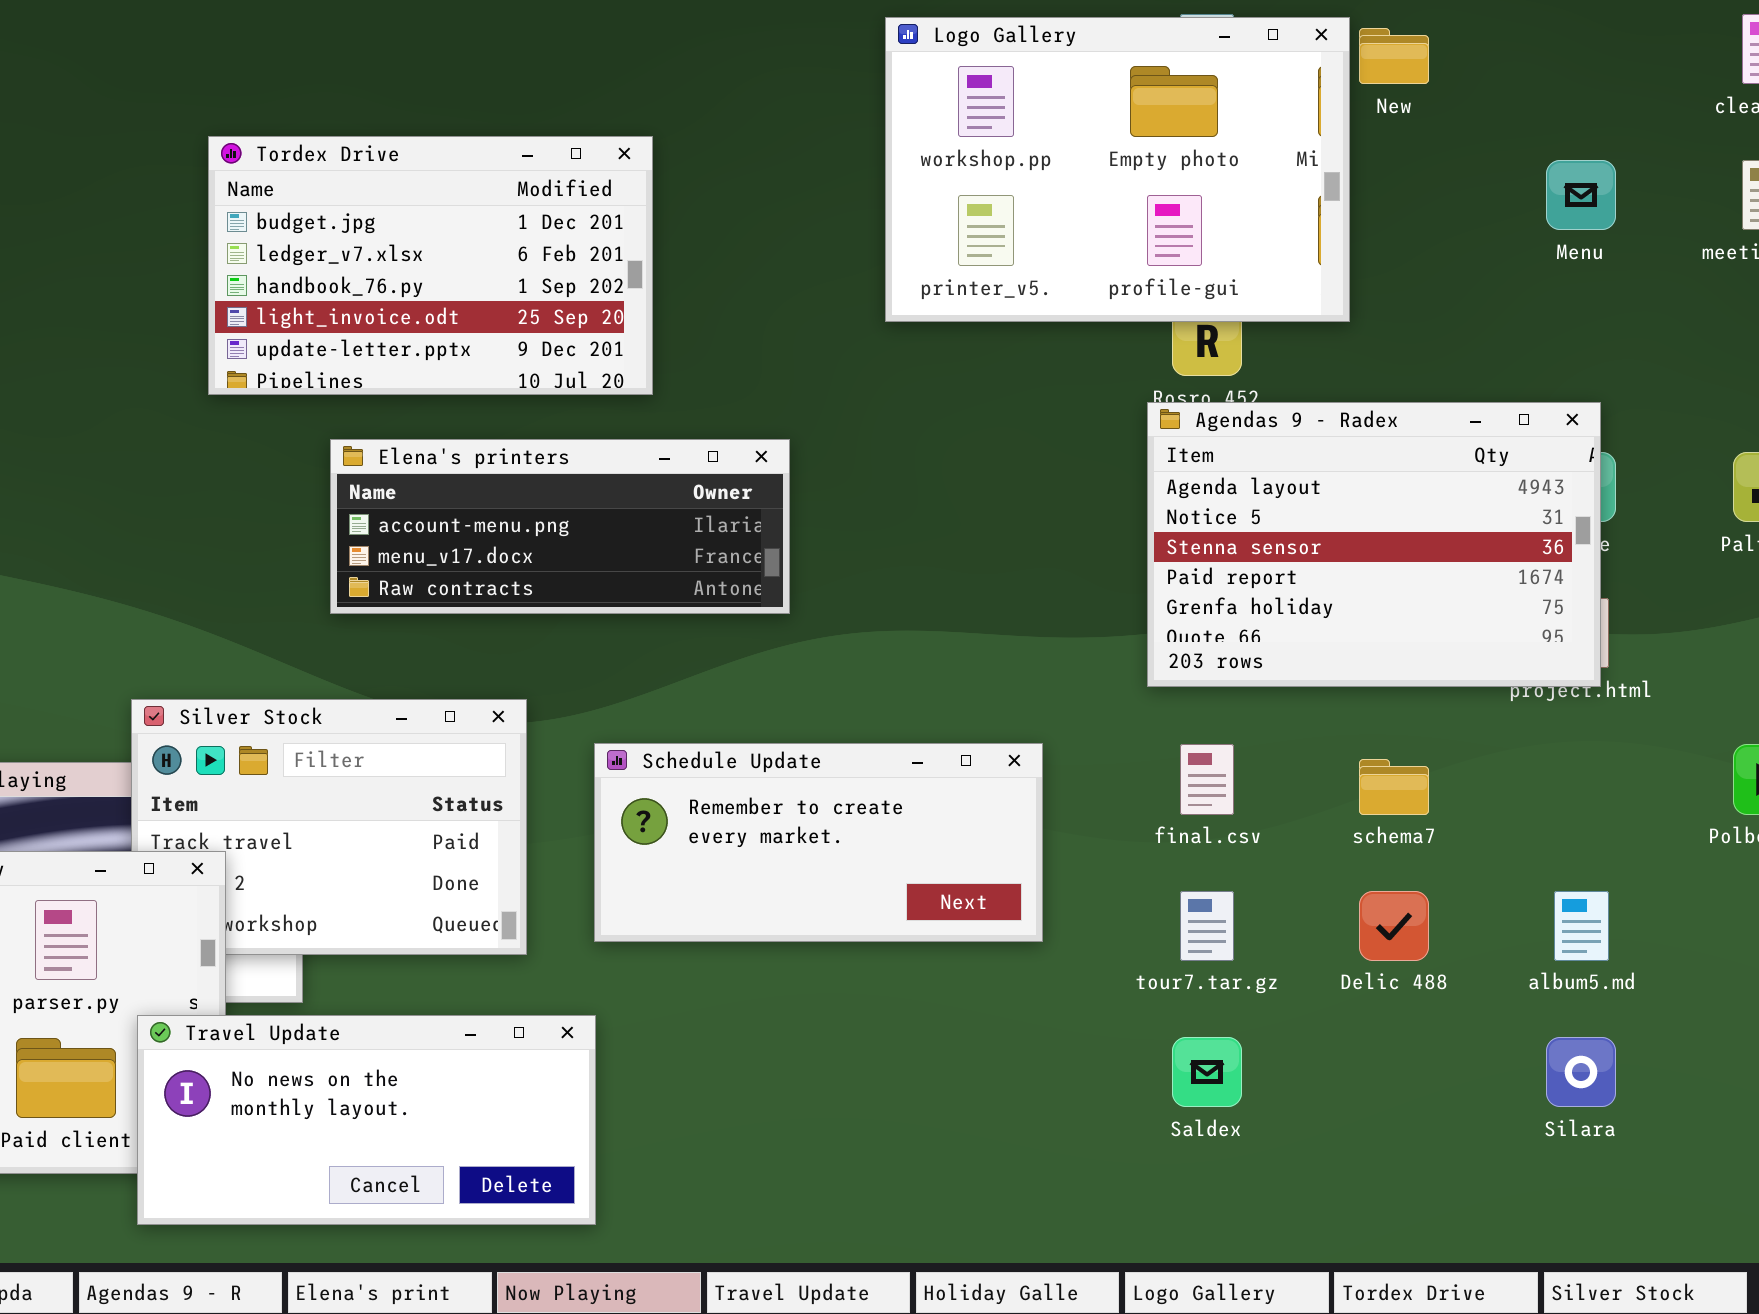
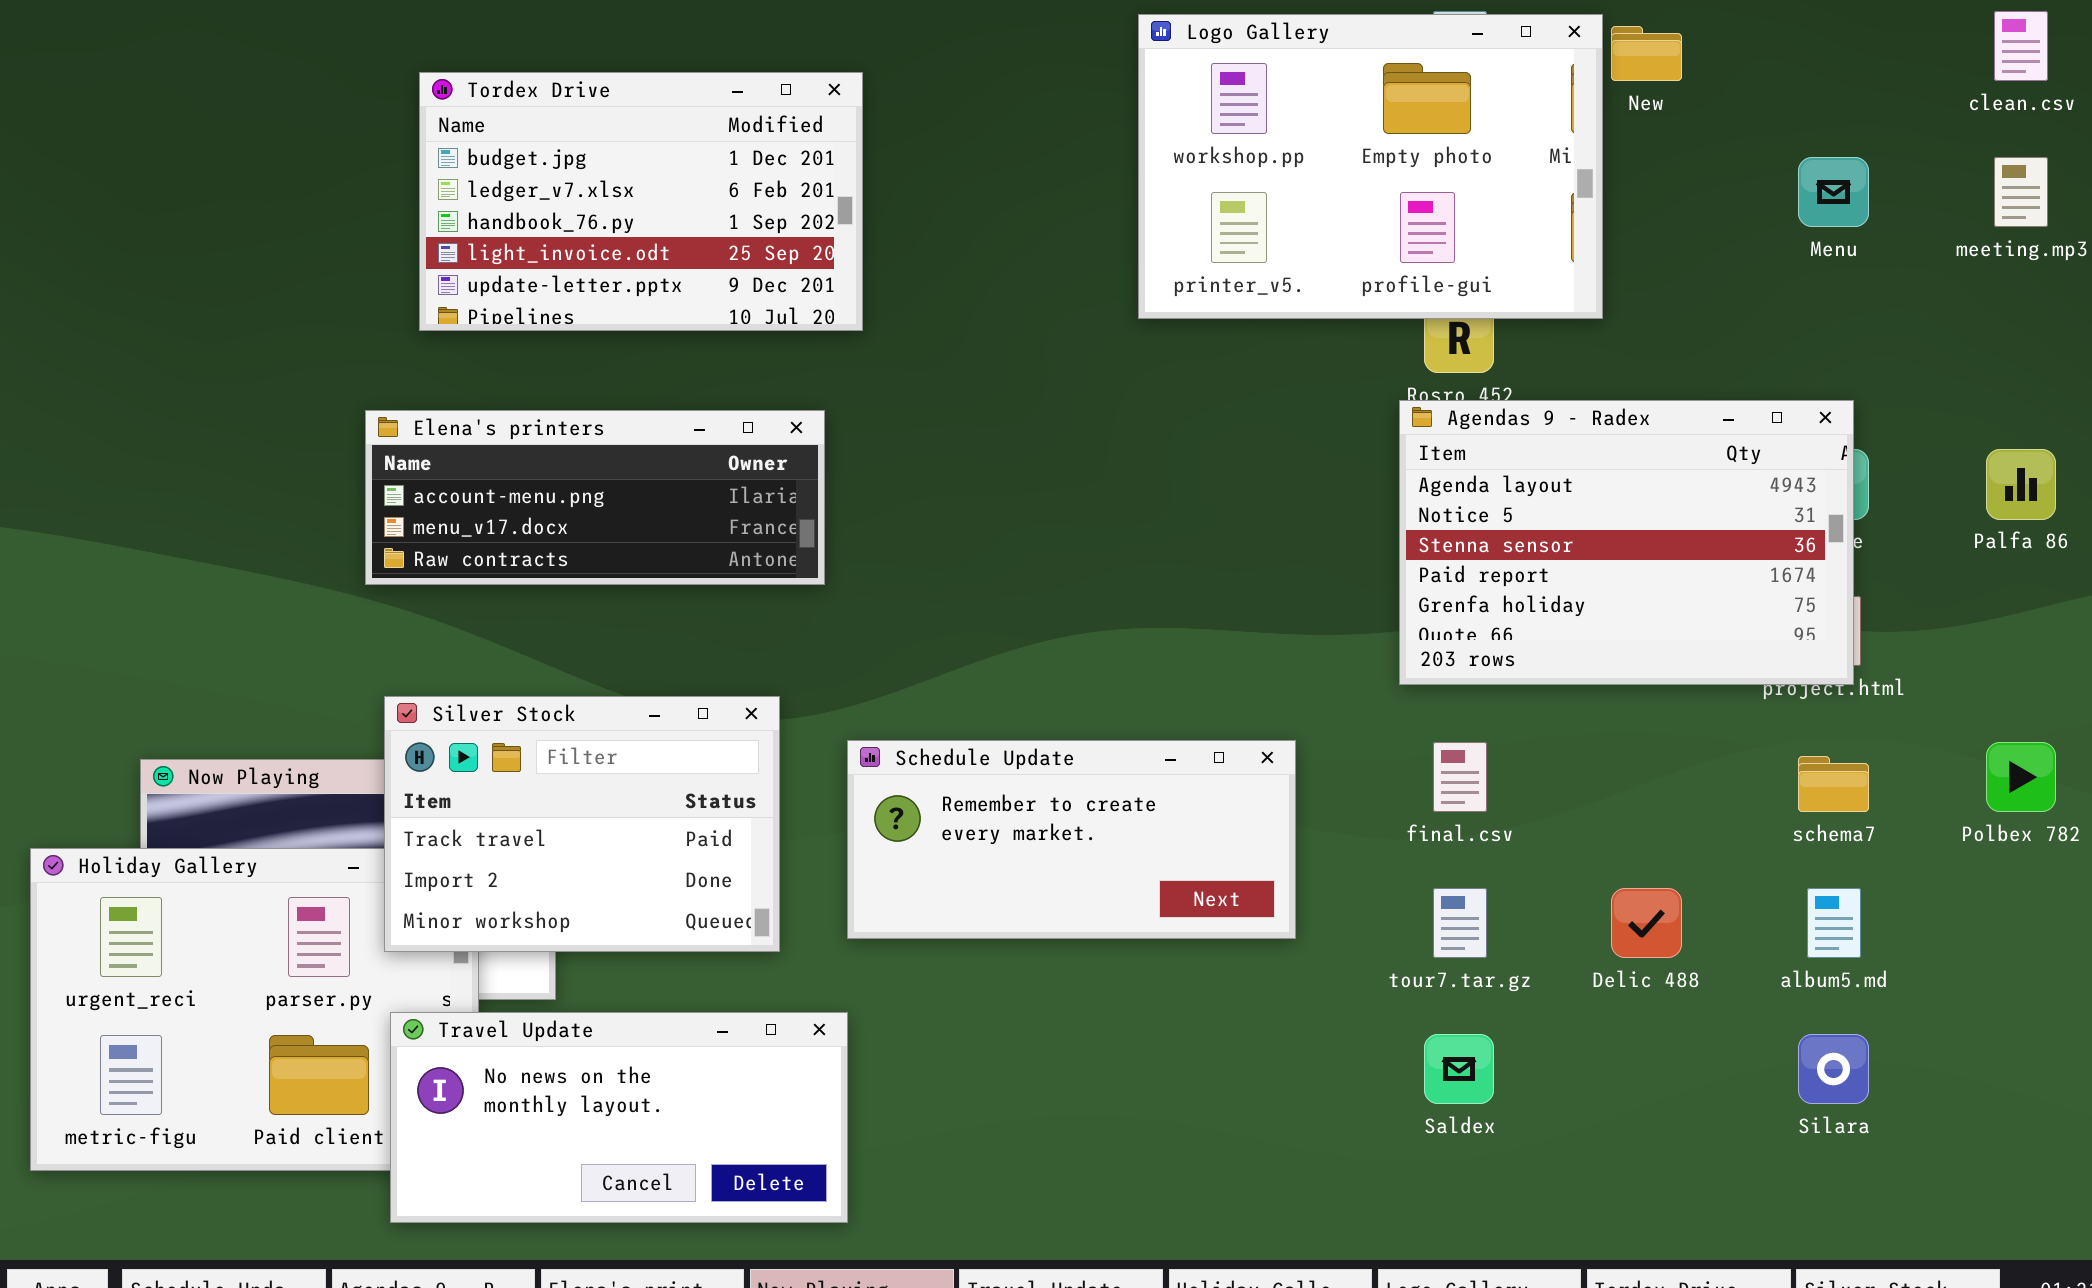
Tordex Drive: [208,136,653,395] -> [419,72,863,331], moved
Elena's printers: [330,439,790,614] -> [365,410,825,585], moved
Silver Stock: [131,699,527,955] -> [384,696,780,952], raised
schema7: [1359,759,1429,815] -> [1798,756,1869,812], moved

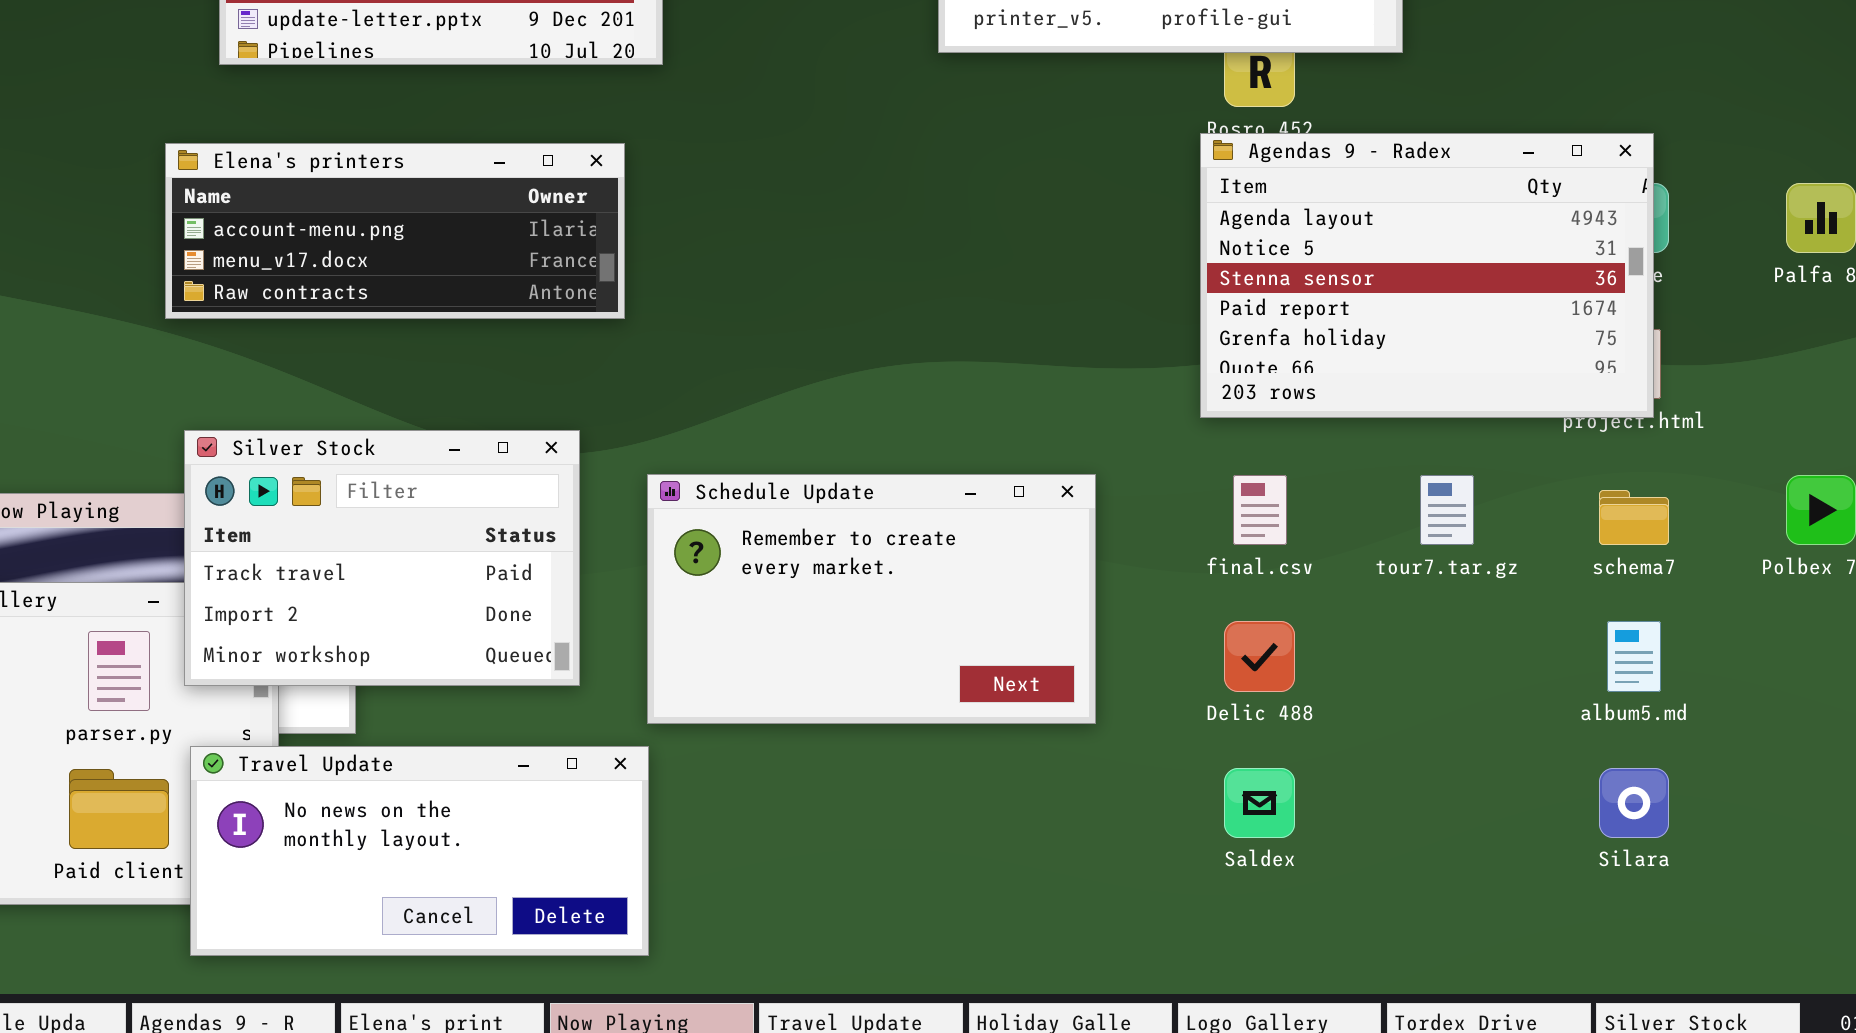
Schedule Update: [847,740,1296,939] -> [647,474,1096,724], resized
tour7.tar.gz: [1433,888,1487,958] -> [1420,475,1474,545], moved
Delic 488: [1611,888,1682,958] -> [1224,621,1295,692], moved

